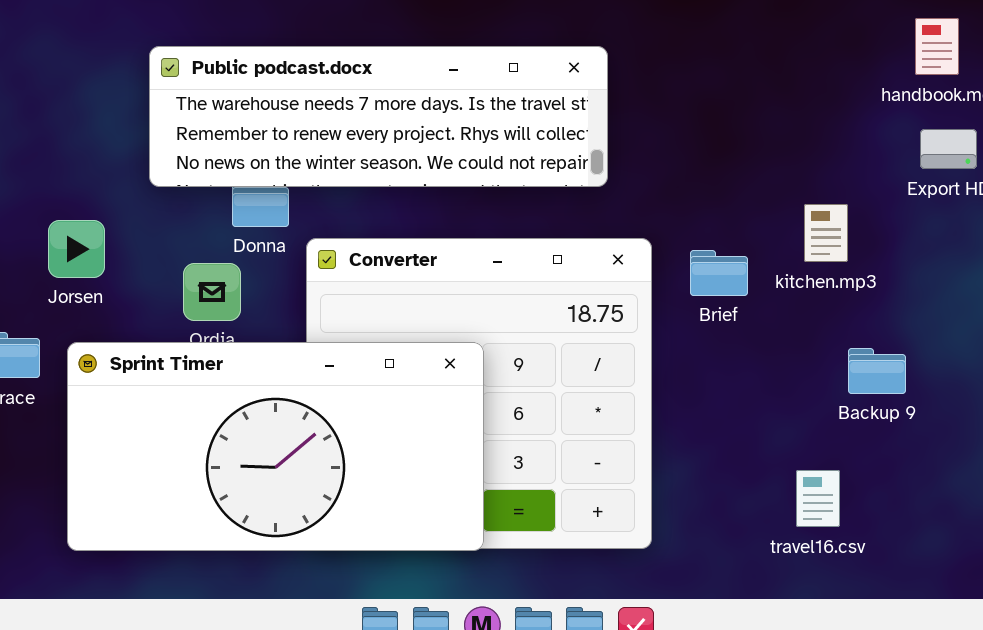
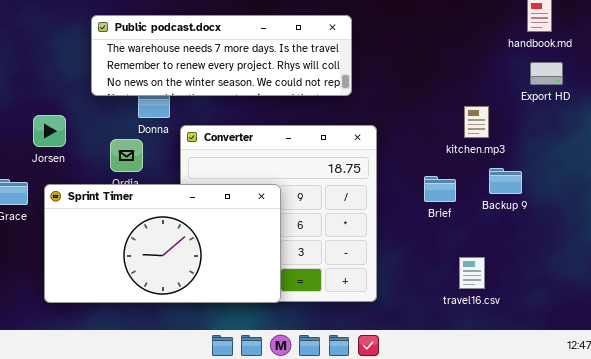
Brief: [690,250,748,296] -> [424,176,456,202], moved
Backup 9: [848,348,906,394] -> [489,168,522,194], moved

